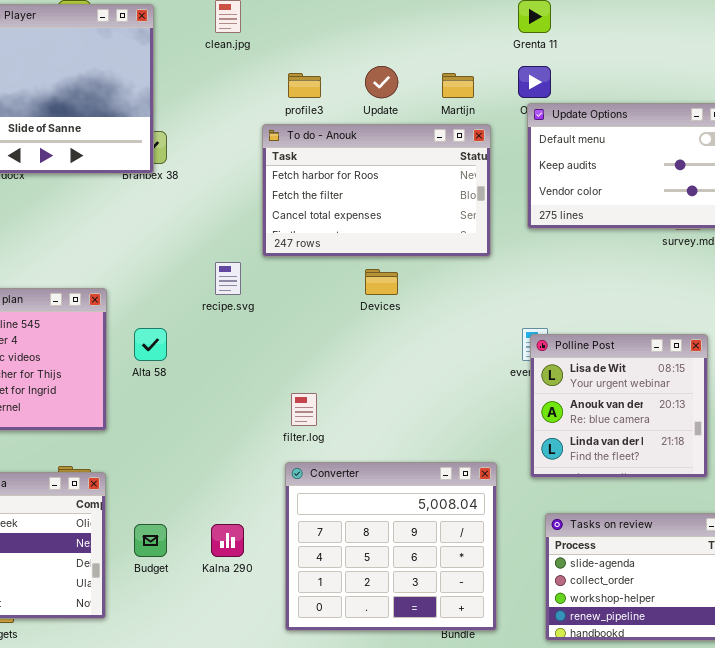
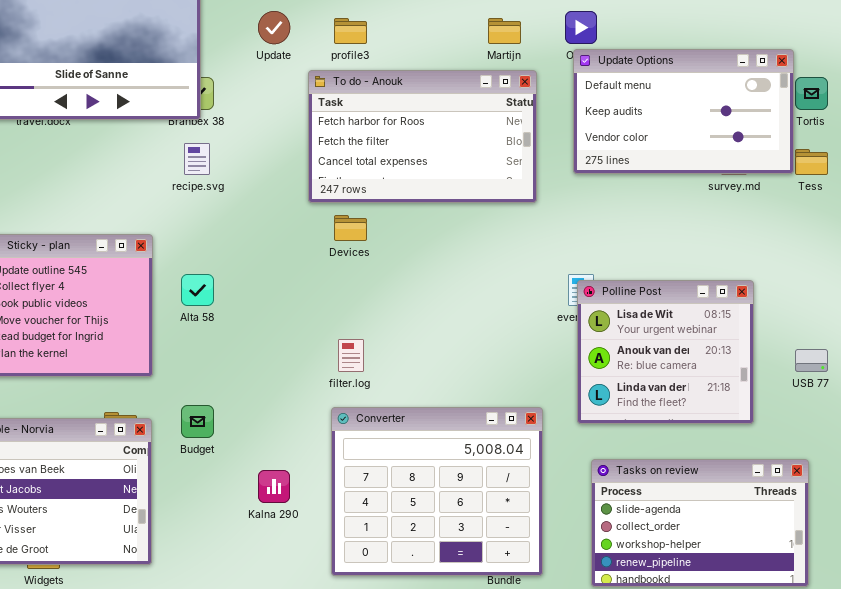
Update: [365,66,398,98] -> [258,11,290,44], moved
recipe.svg: [215,262,241,295] -> [184,143,210,175], moved
Devices: [365,269,398,295] -> [334,215,367,241], moved
Budget: [134,524,167,557] -> [181,405,214,438], moved

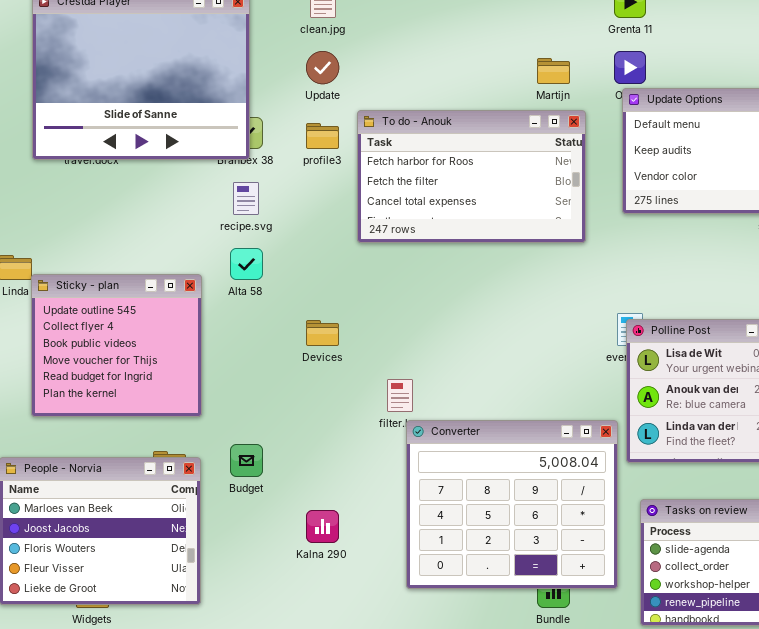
profile3: [334,18,367,44] -> [306,123,339,149], moved
Devices: [334,215,367,241] -> [306,320,339,346], moved
Alta 58: [181,274,214,306] -> [230,248,263,280], moved
Converter: [331,407,543,576] -> [406,420,618,589], moved

